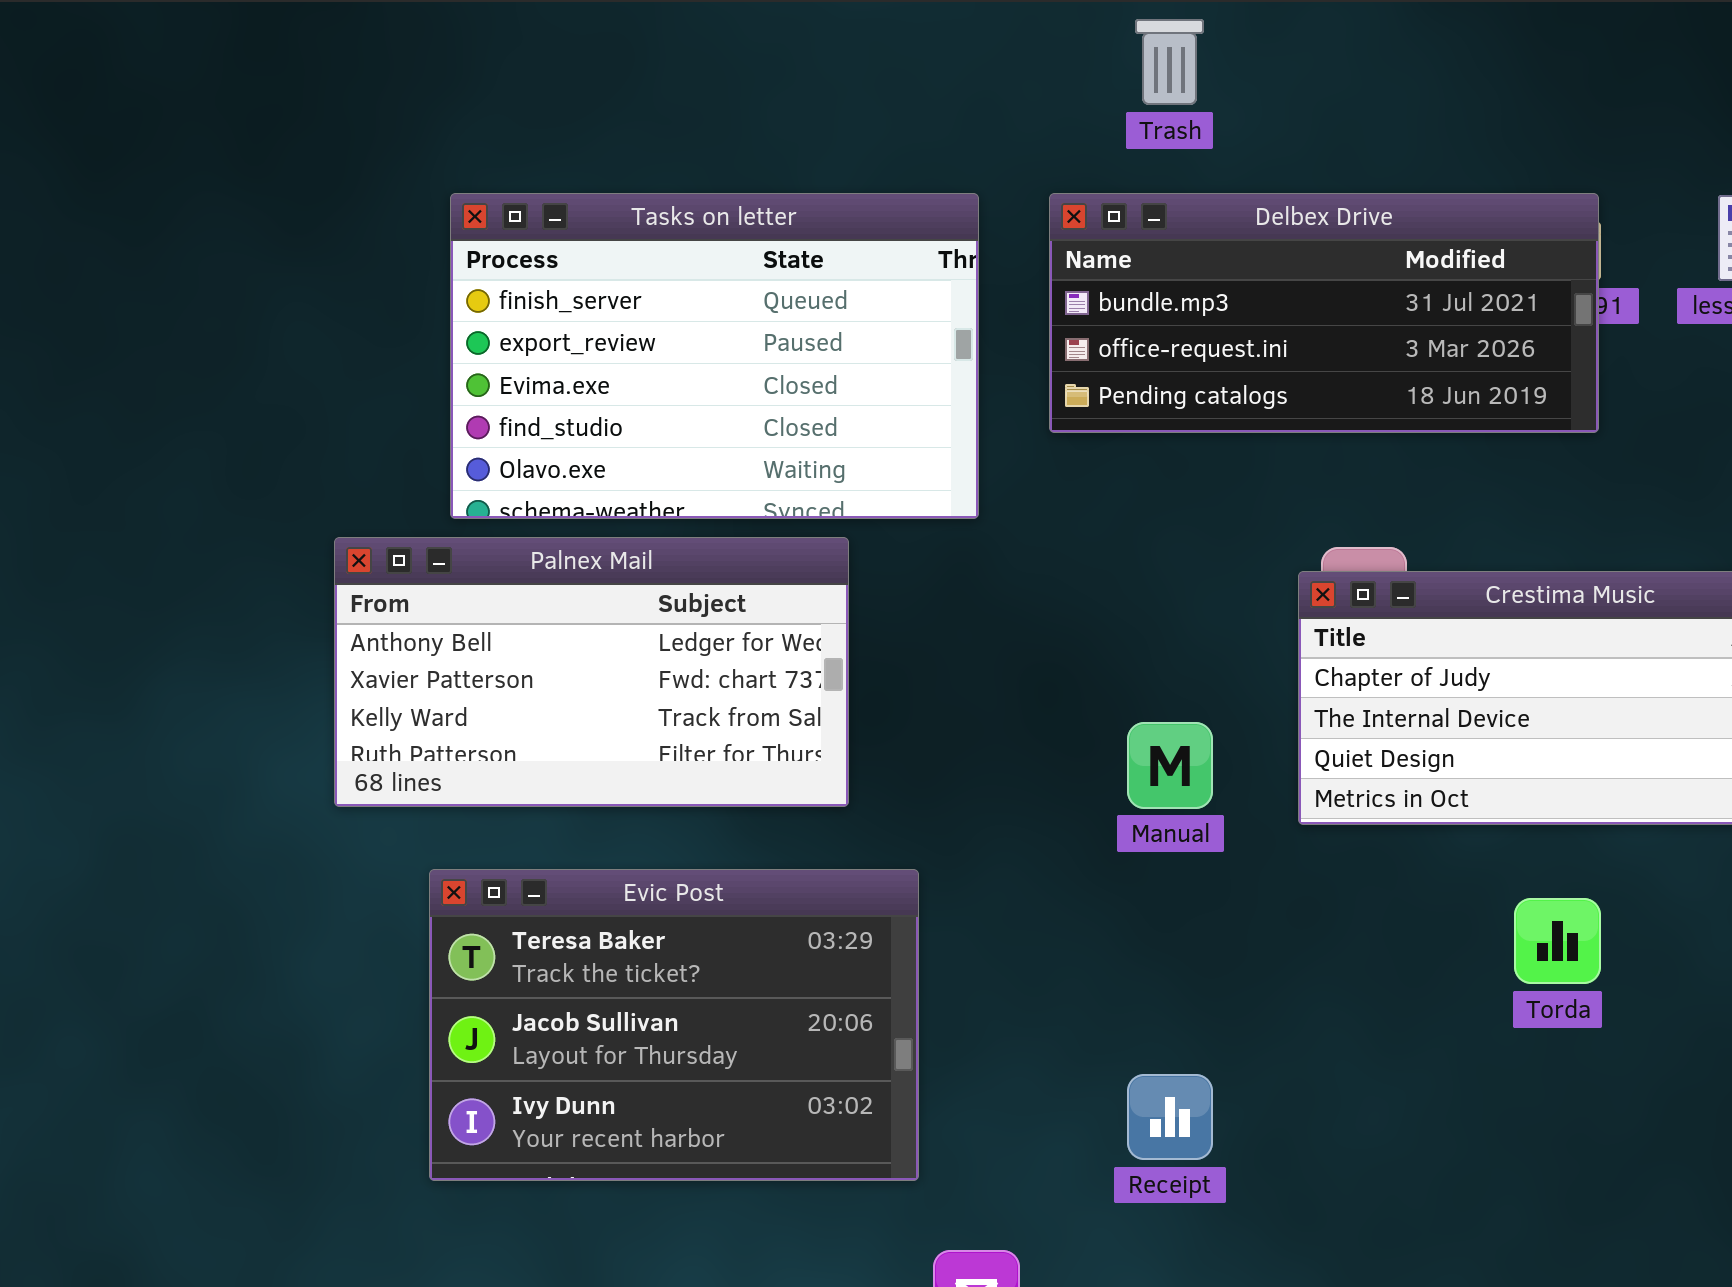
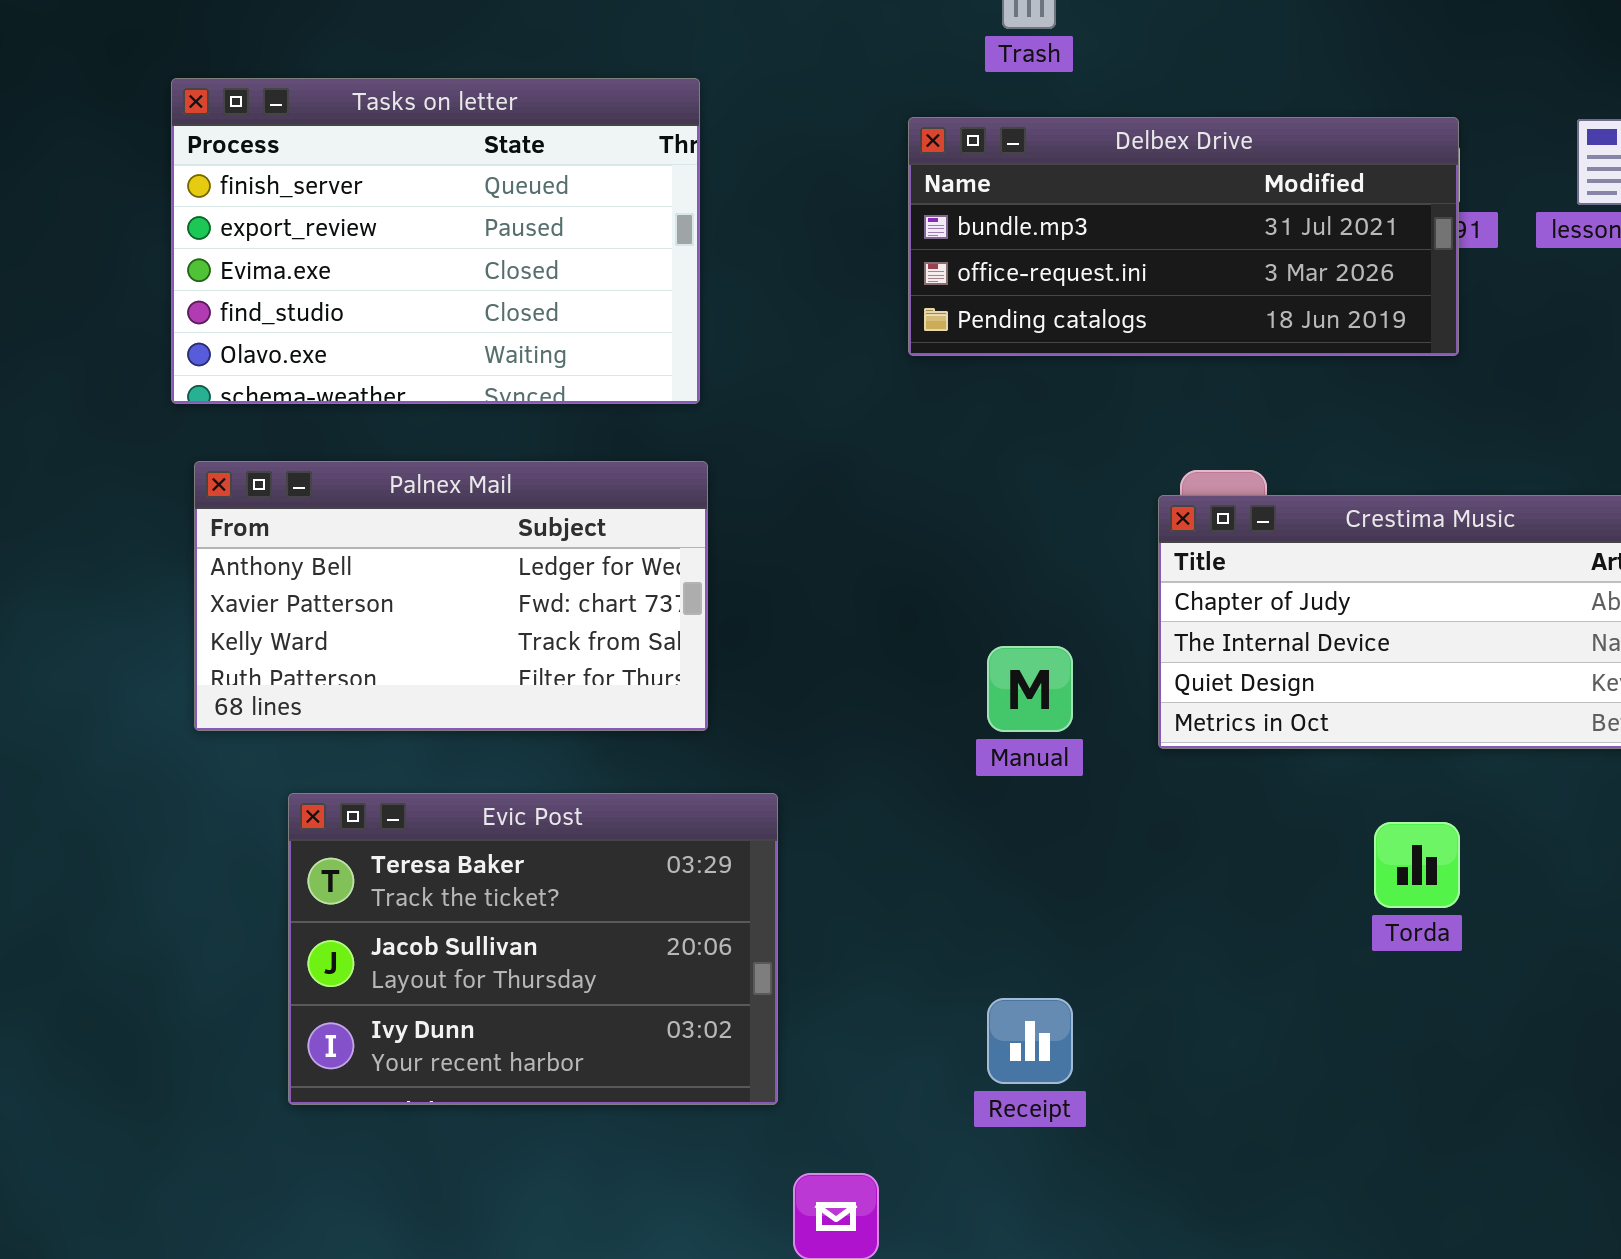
Tasks on letter: [450,193,979,519] -> [171,78,700,404], moved

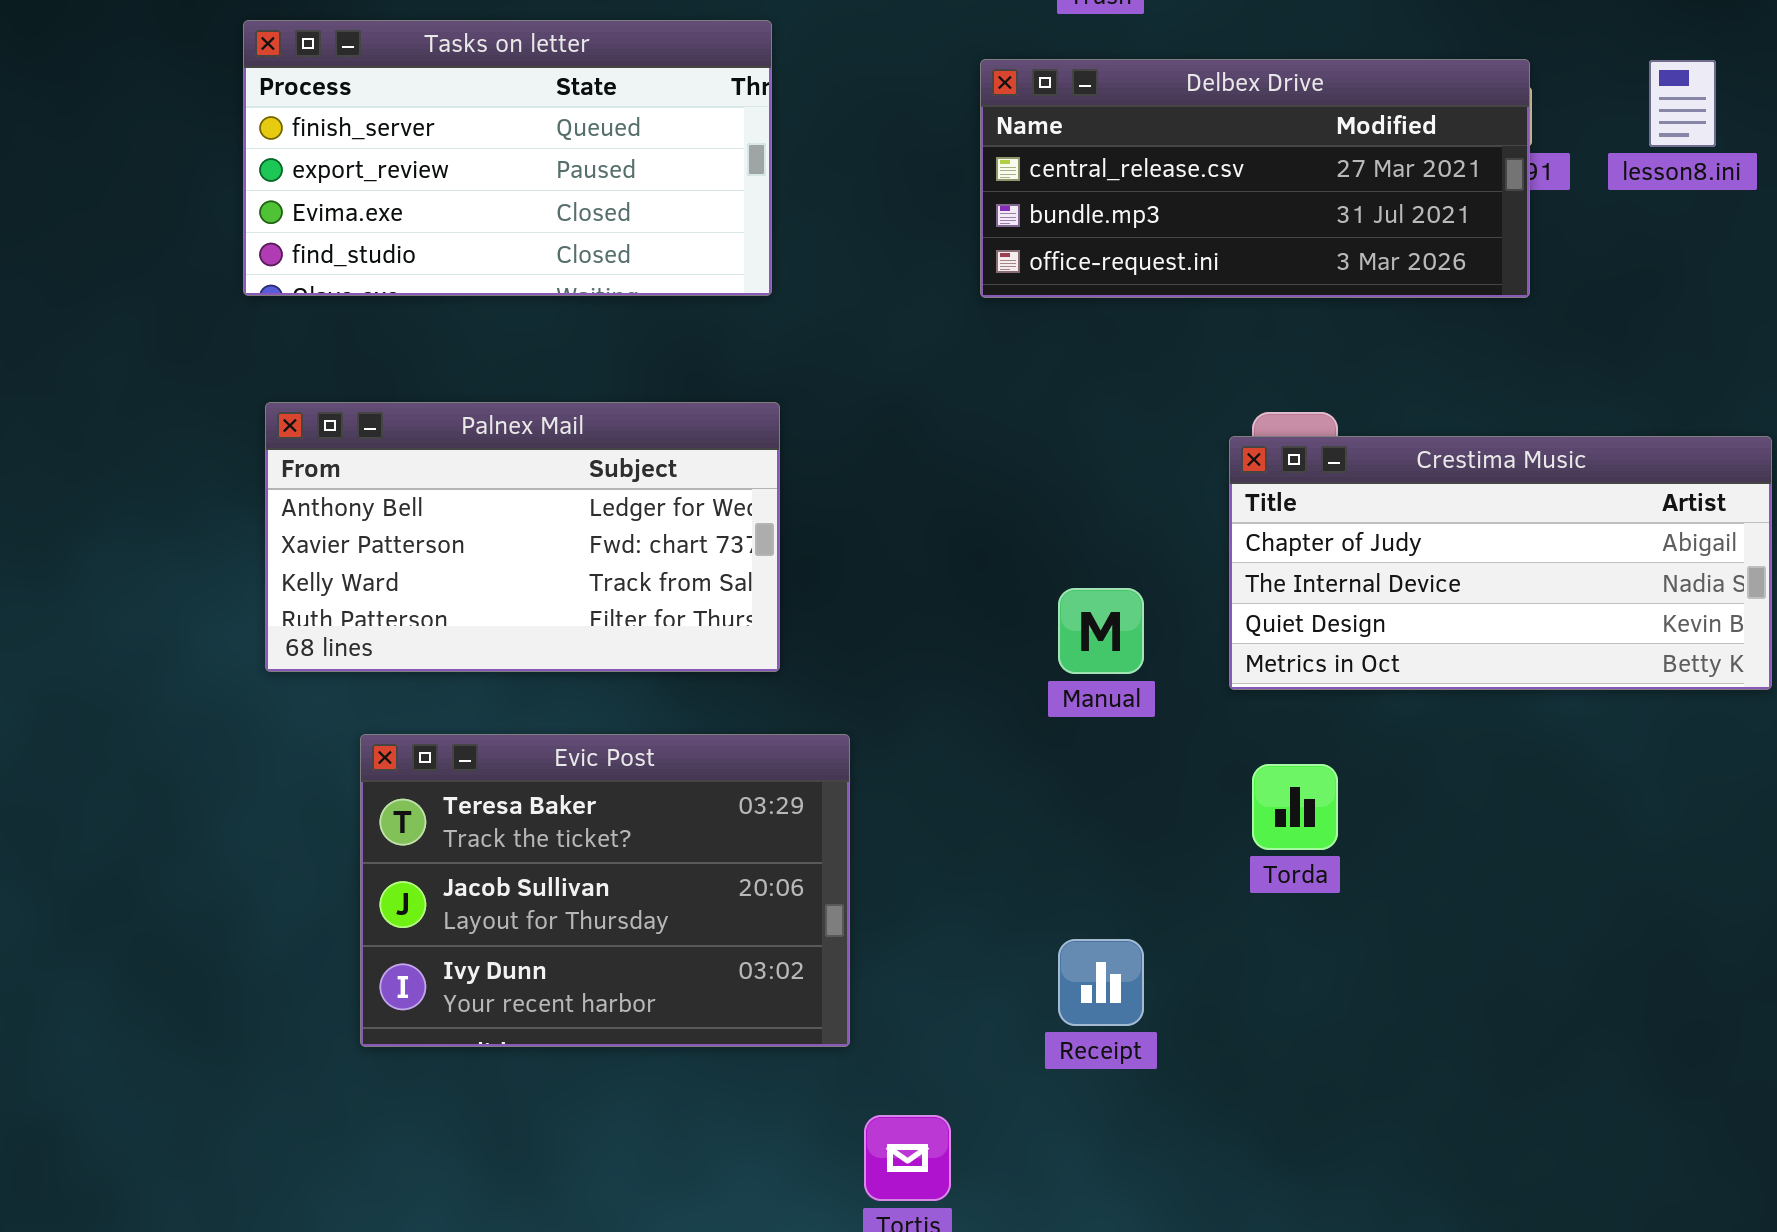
Tasks on letter: [171,78,700,404] -> [243,20,772,296], resized
Delbex Drive: [908,117,1459,356] -> [980,59,1530,298], scrolled up 1 row
Torda: [1374,822,1460,908] -> [1252,764,1338,850], moved

